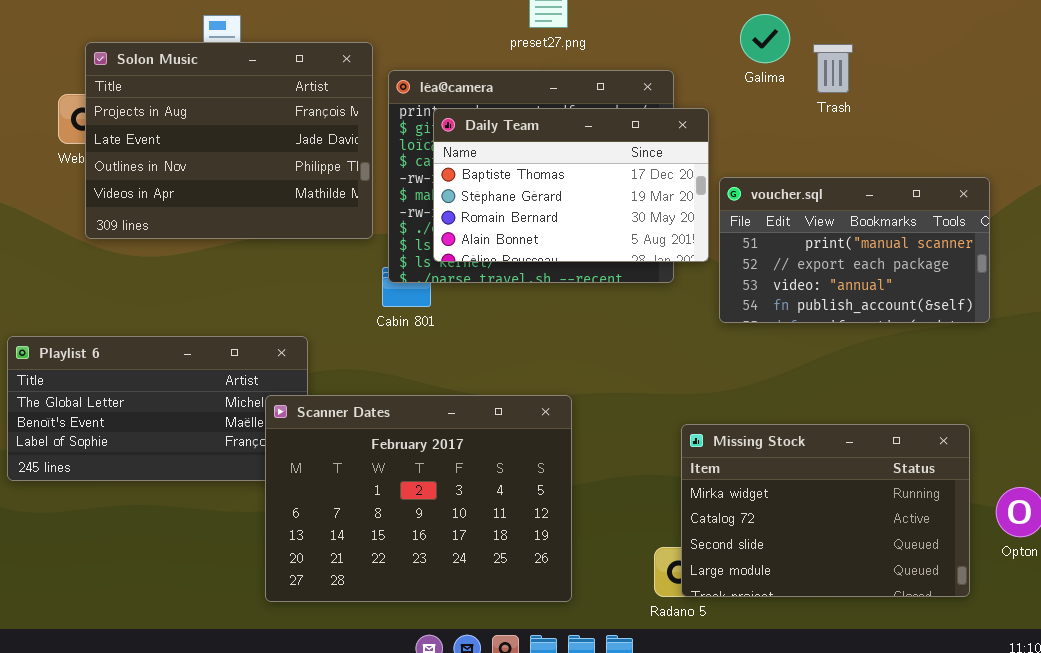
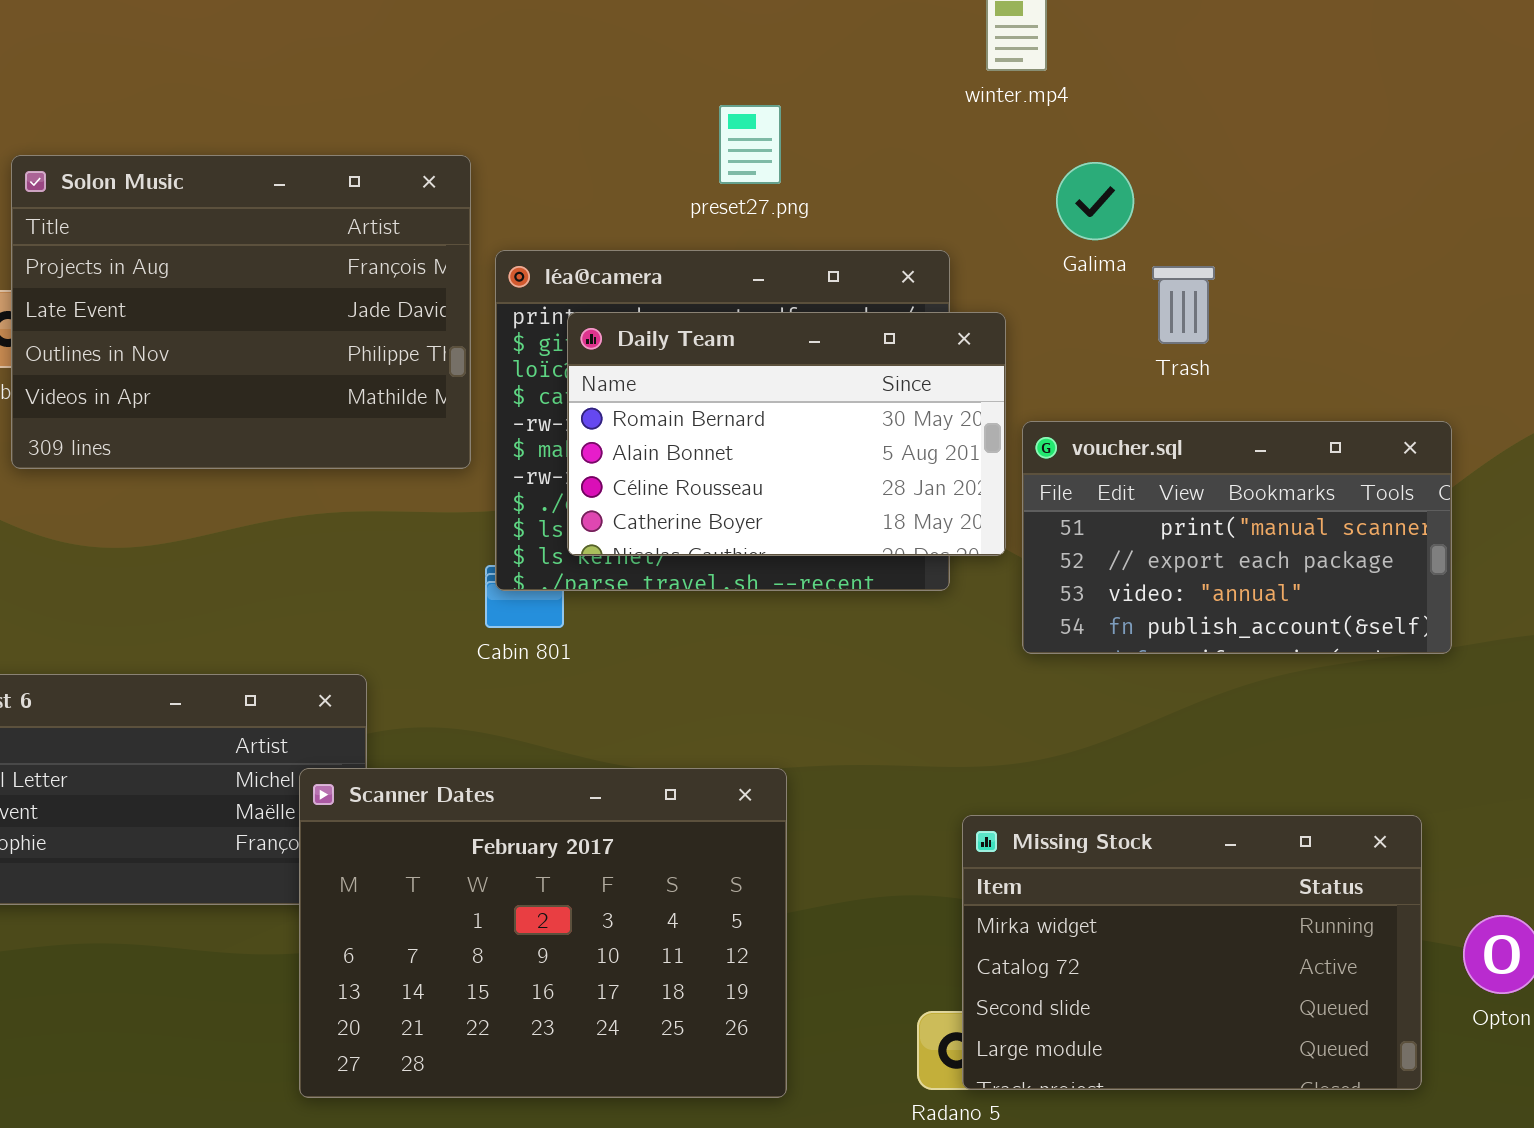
Solon Music: [85,42,373,239] -> [11,155,471,469], moved
Trash: [813,44,853,93] -> [1152,266,1215,344], moved
Daily Team: [433,108,709,262] -> [567,312,1006,556], scrolled down 2 rows

